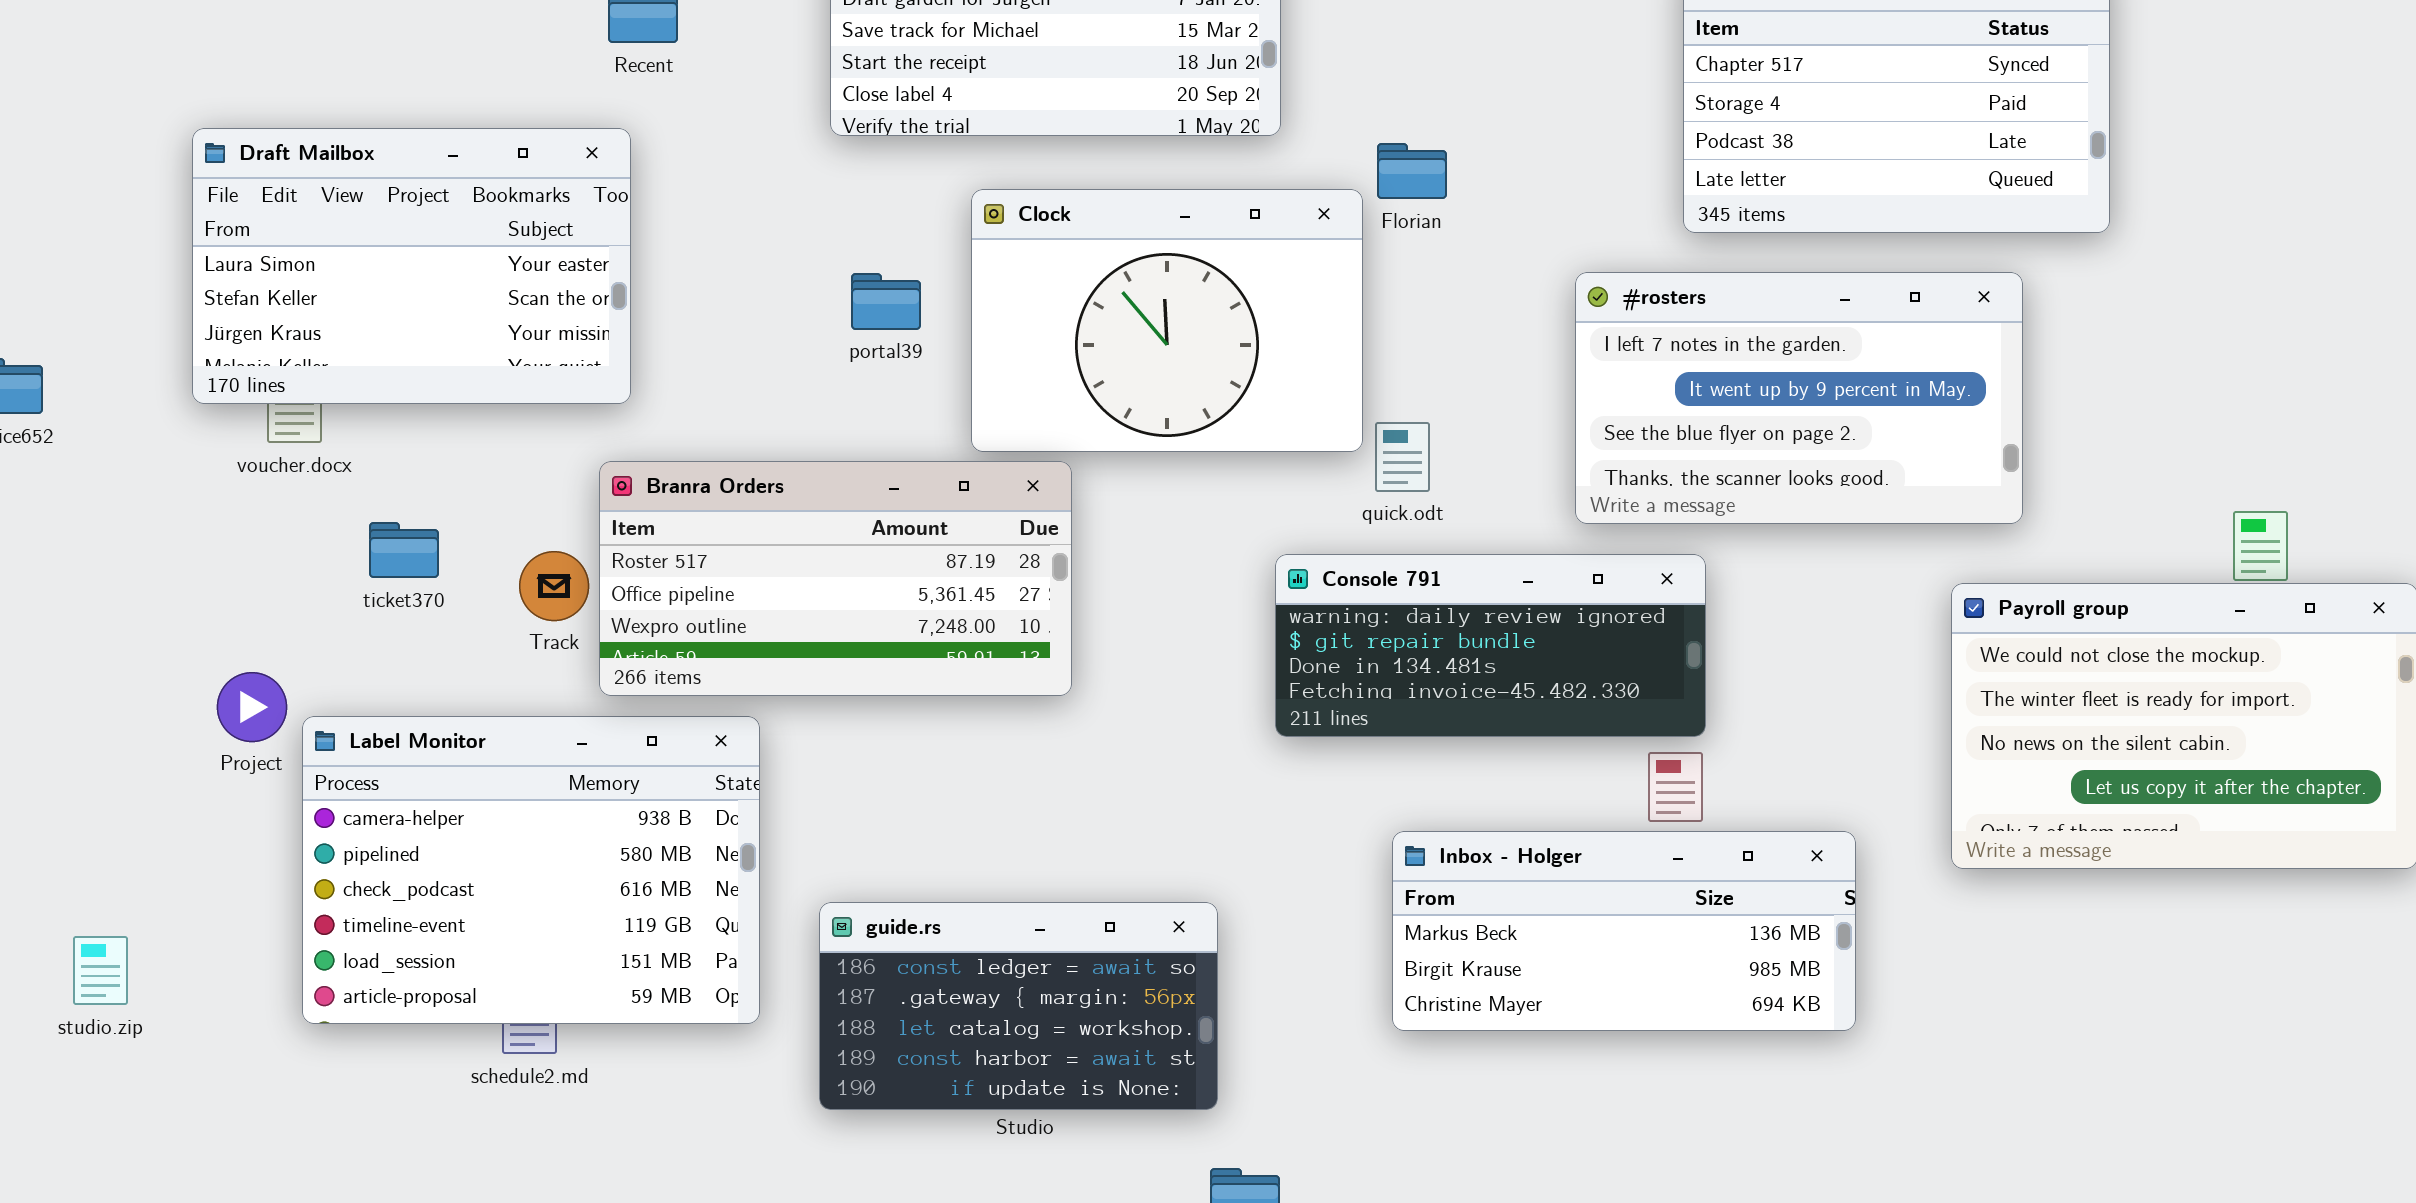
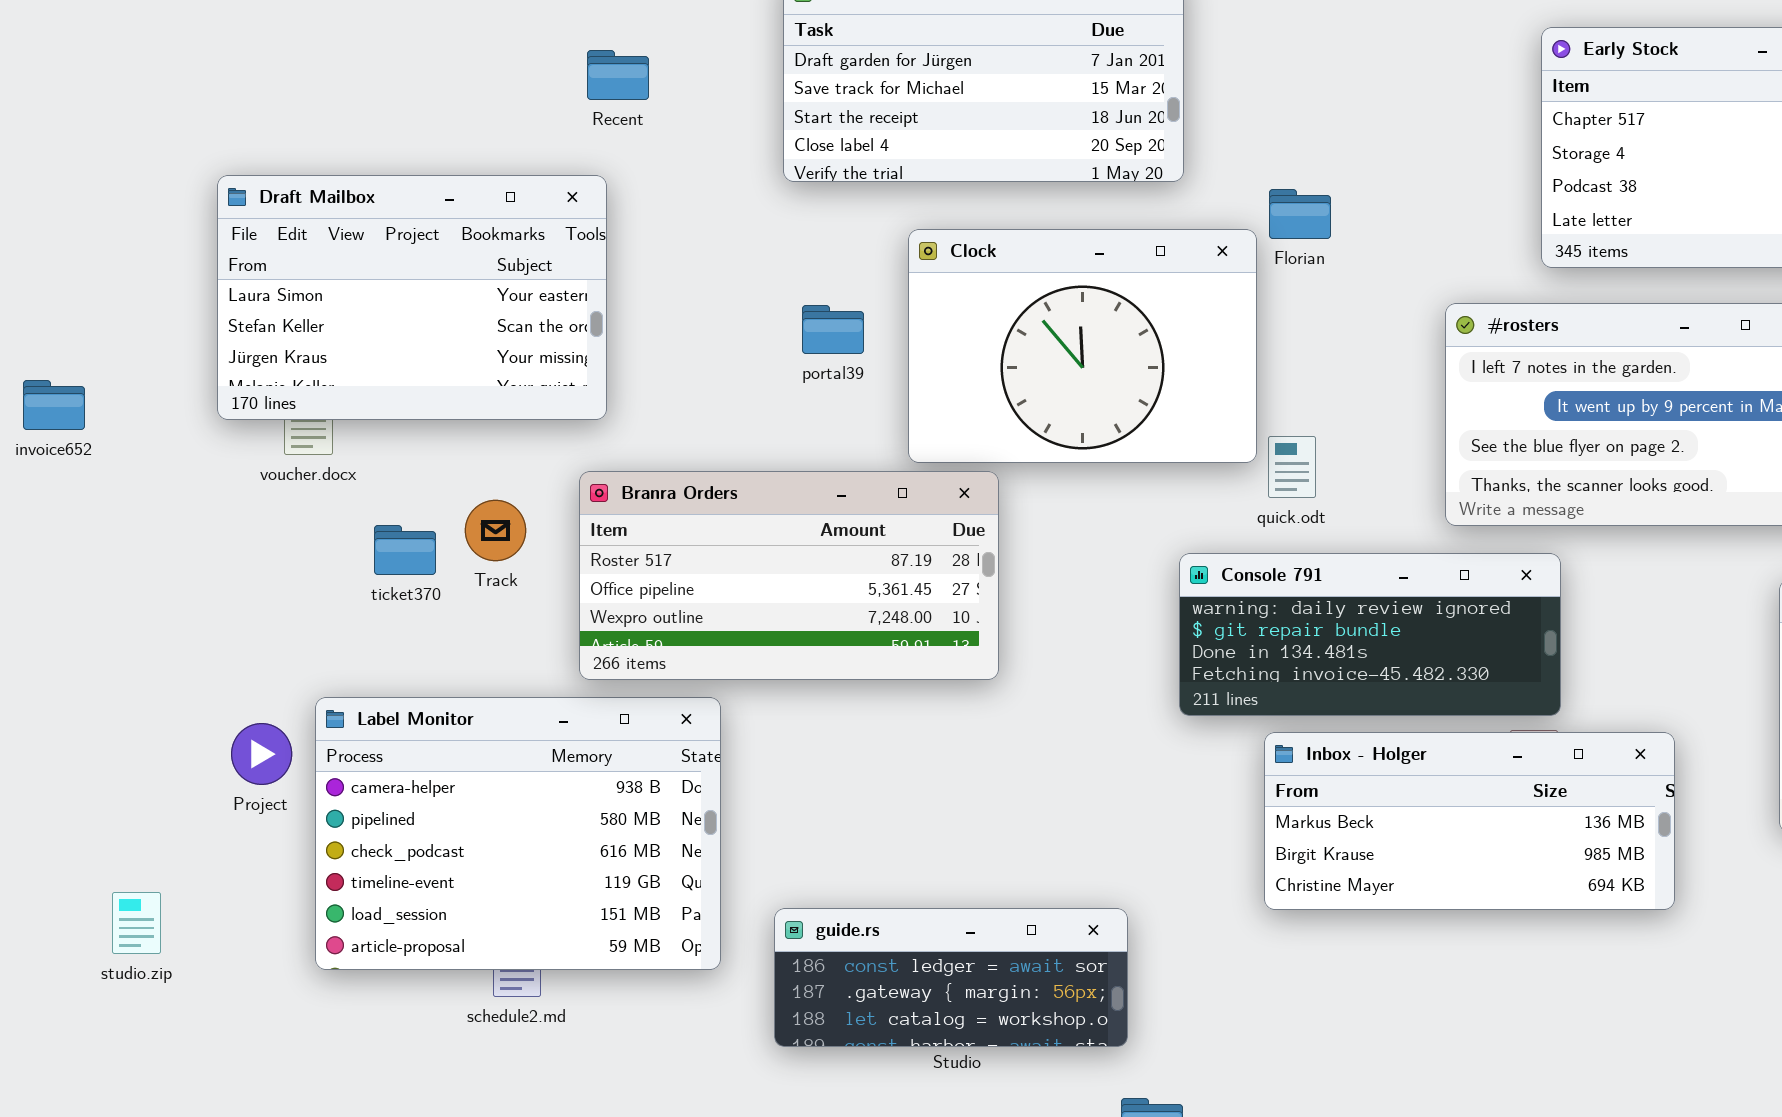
Track: [519,551,589,621] -> [465,500,526,561], moved
Project: [217,672,287,742] -> [231,723,292,785], moved
Inbox - Holger: [1392,831,1856,1031] -> [1264,732,1675,910], moved
guide.rs: [819,902,1218,1110] -> [774,908,1128,1047], resized

